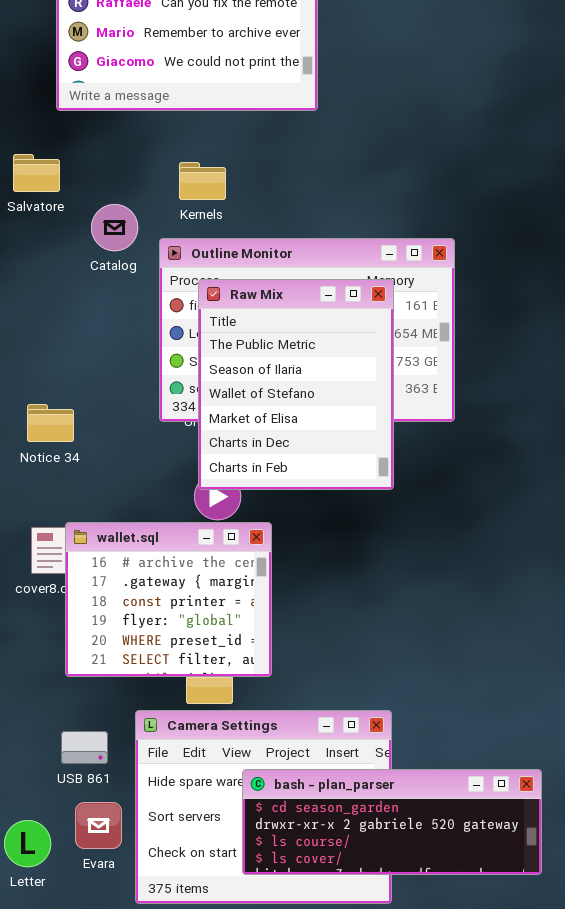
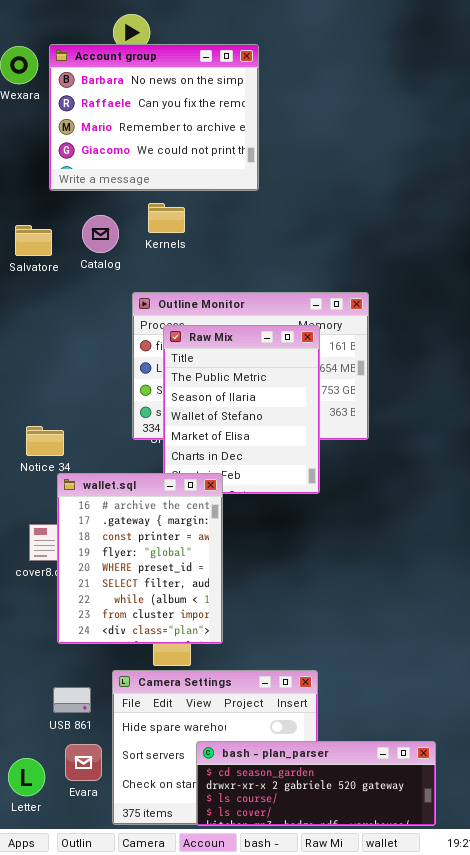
Kernels: [179,162,226,200] -> [148,203,185,233], moved
Catalog: [91,204,138,251] -> [82,215,119,253], moved
wallet.sql: [65,522,272,677] -> [57,473,223,644], resized
bash - plan_parser: [242,769,542,875] -> [196,741,436,826], moved

